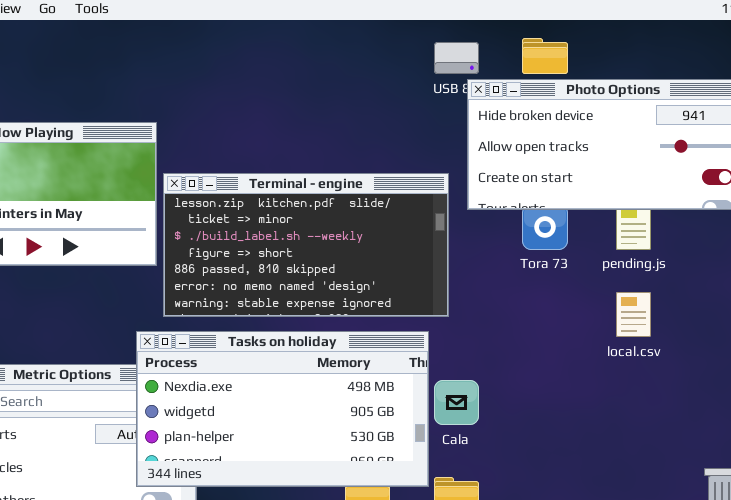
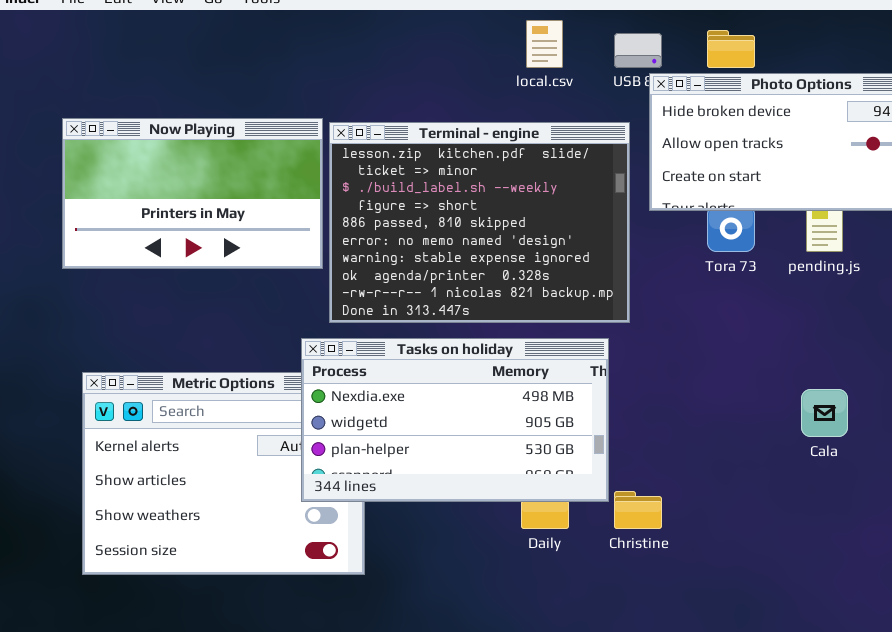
Terminal - engine: [163,173,449,317] -> [329,122,630,323], resized
local.csv: [616,292,651,337] -> [526,20,563,68], moved
Cala: [434,380,479,425] -> [801,389,848,437], moved

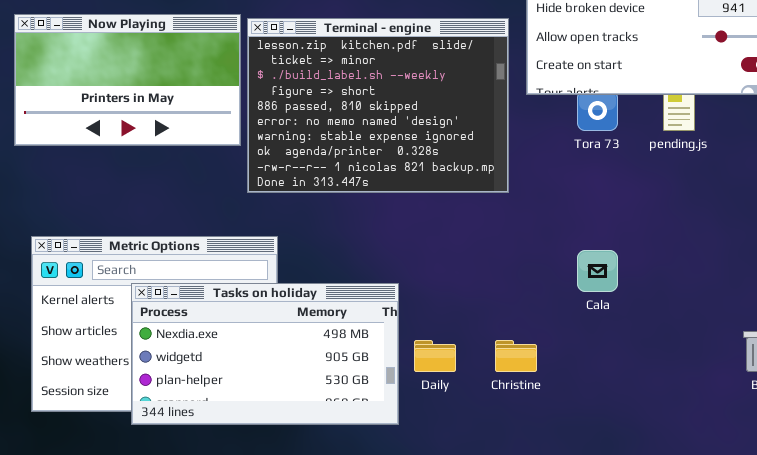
Tasks on holiday: [301,338,609,502] -> [131,283,399,425], moved
Cala: [801,389,848,437] -> [577,250,618,292], moved

